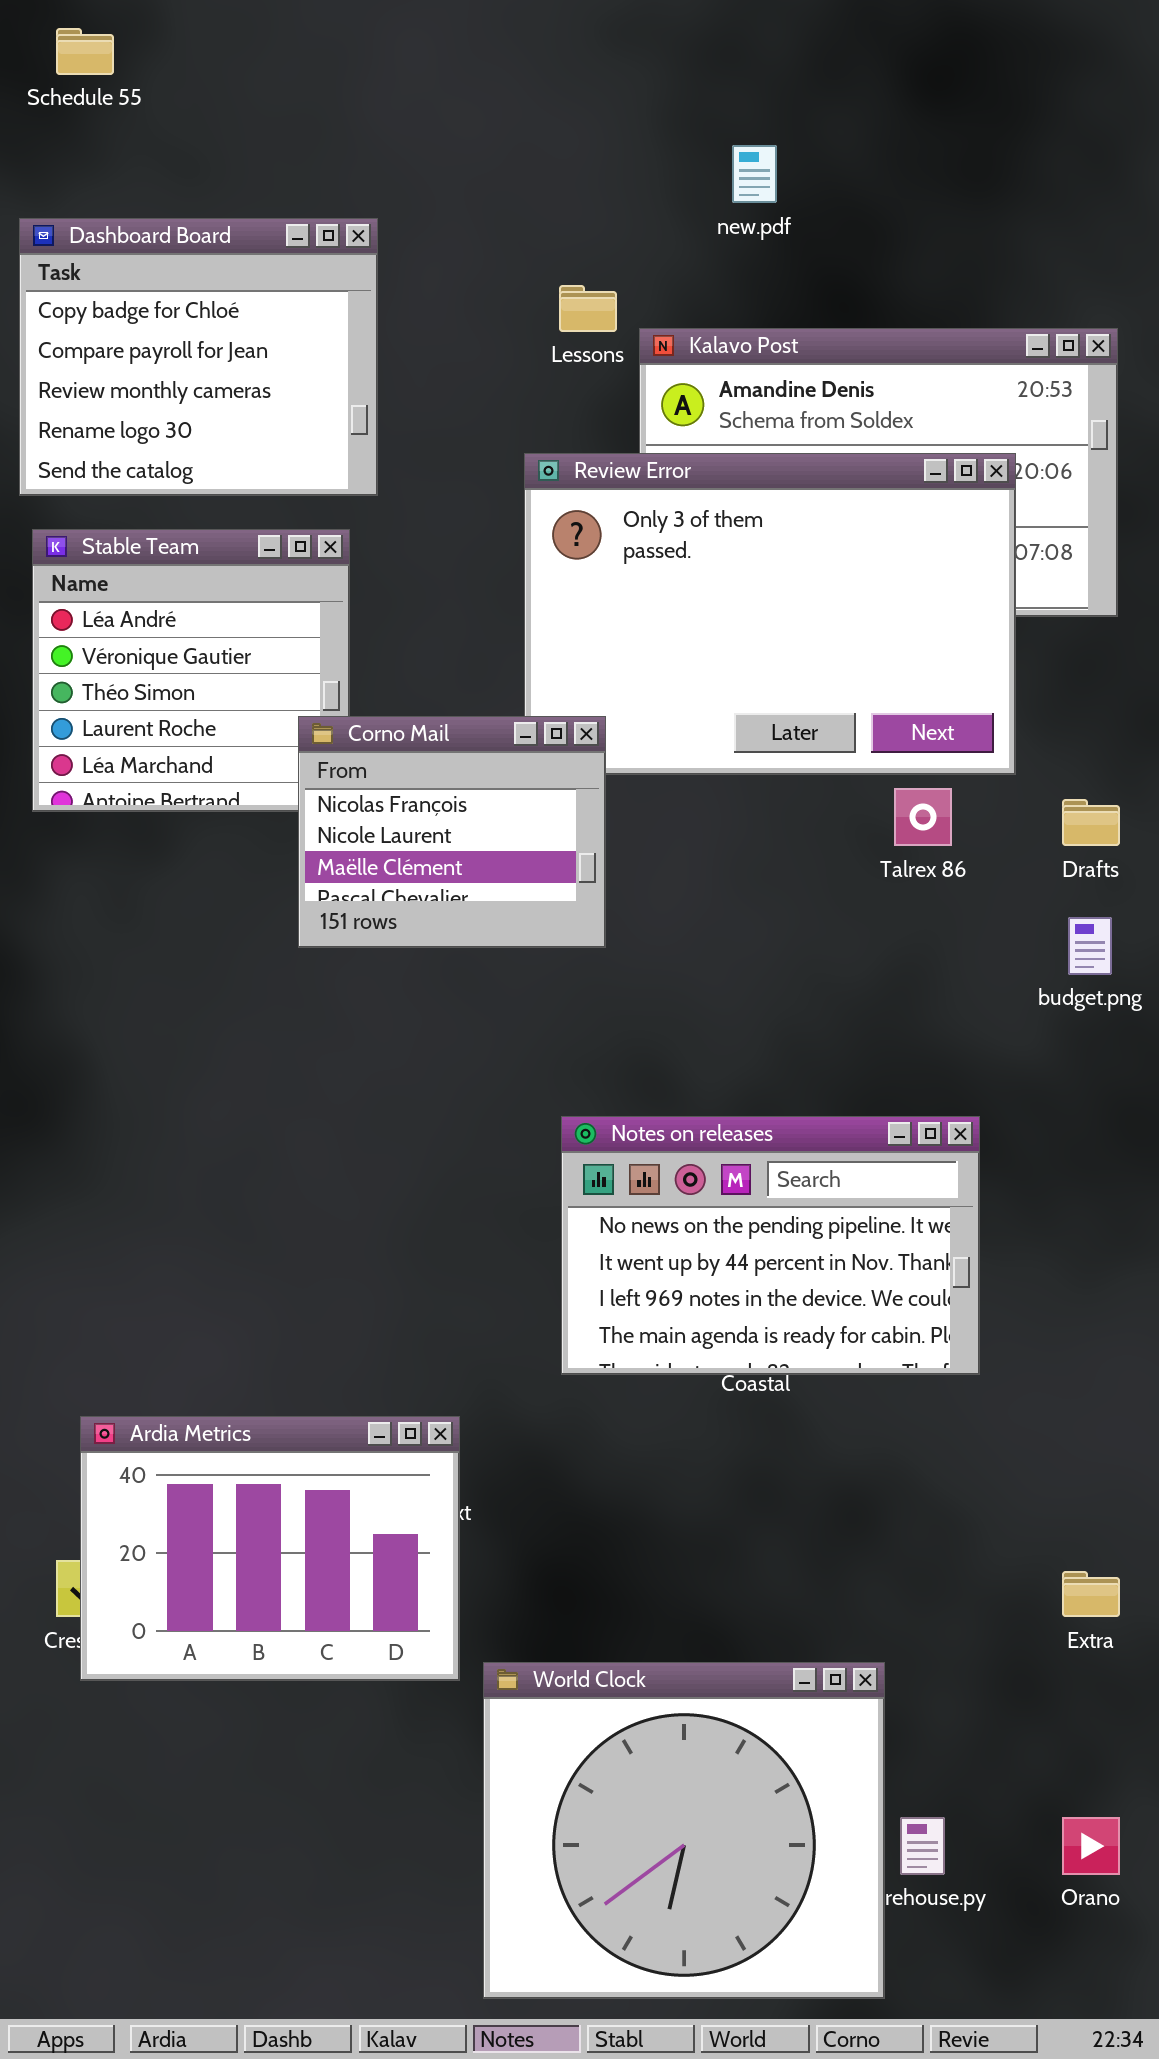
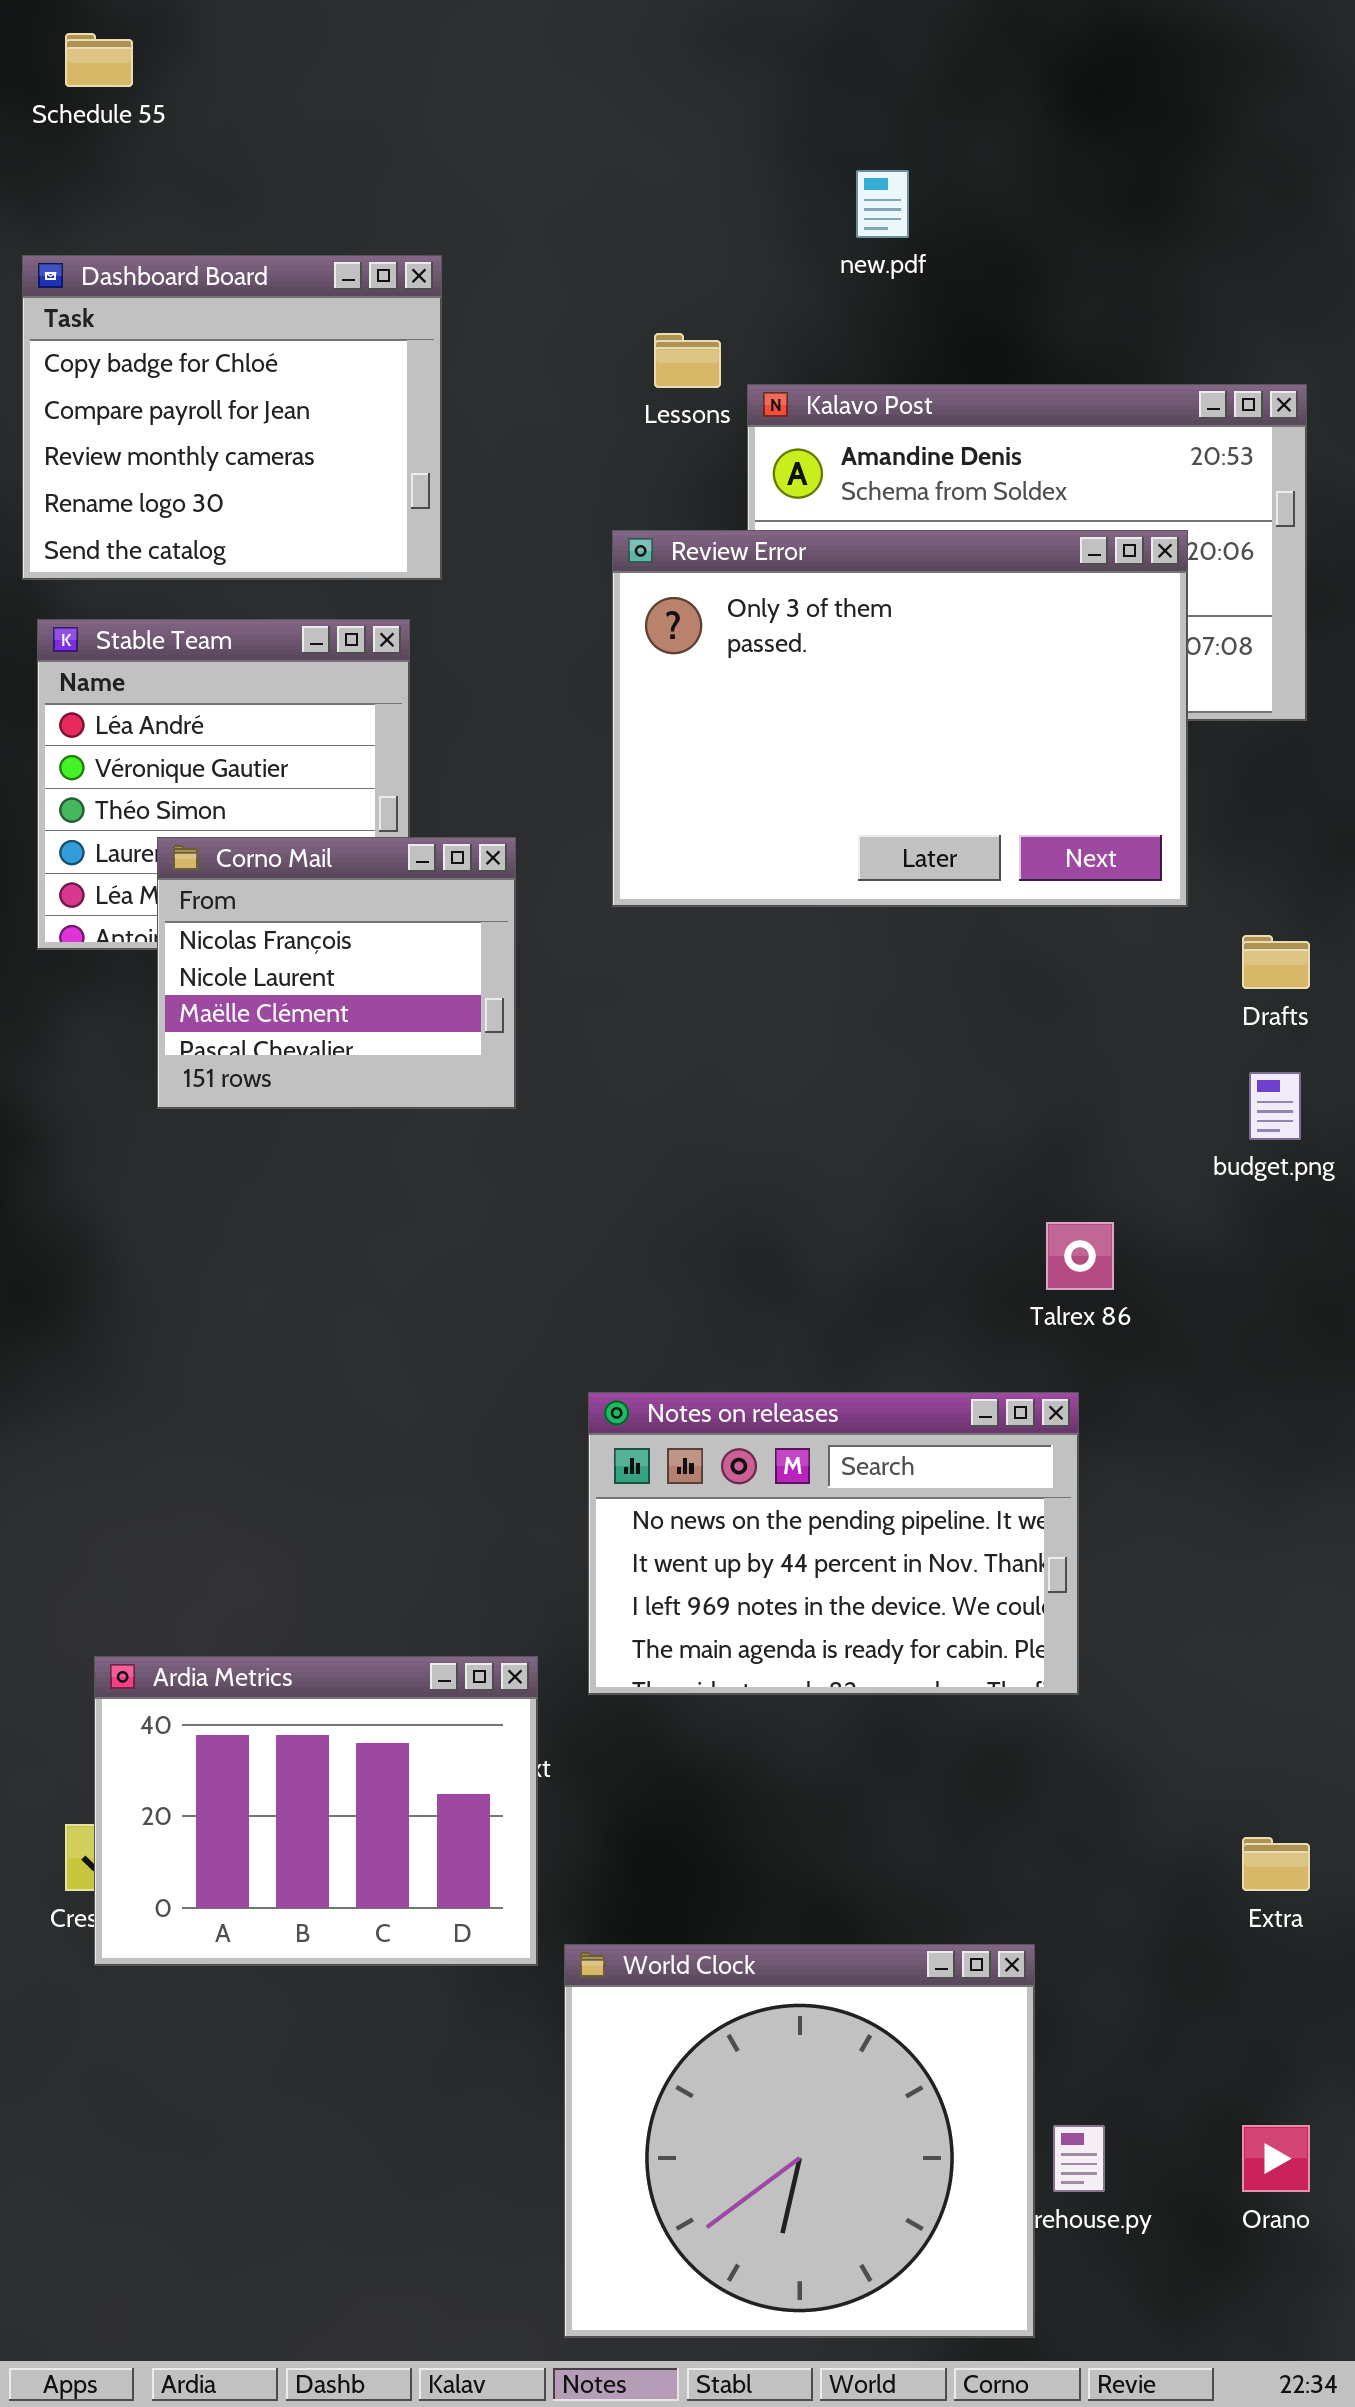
Corno Mail: [298,716,606,948] -> [157,837,516,1109], moved
Talrex 86: [894,788,952,846] -> [1046,1222,1114,1290], moved
Notes on releases: [561,1116,980,1375] -> [588,1392,1079,1695], moved

